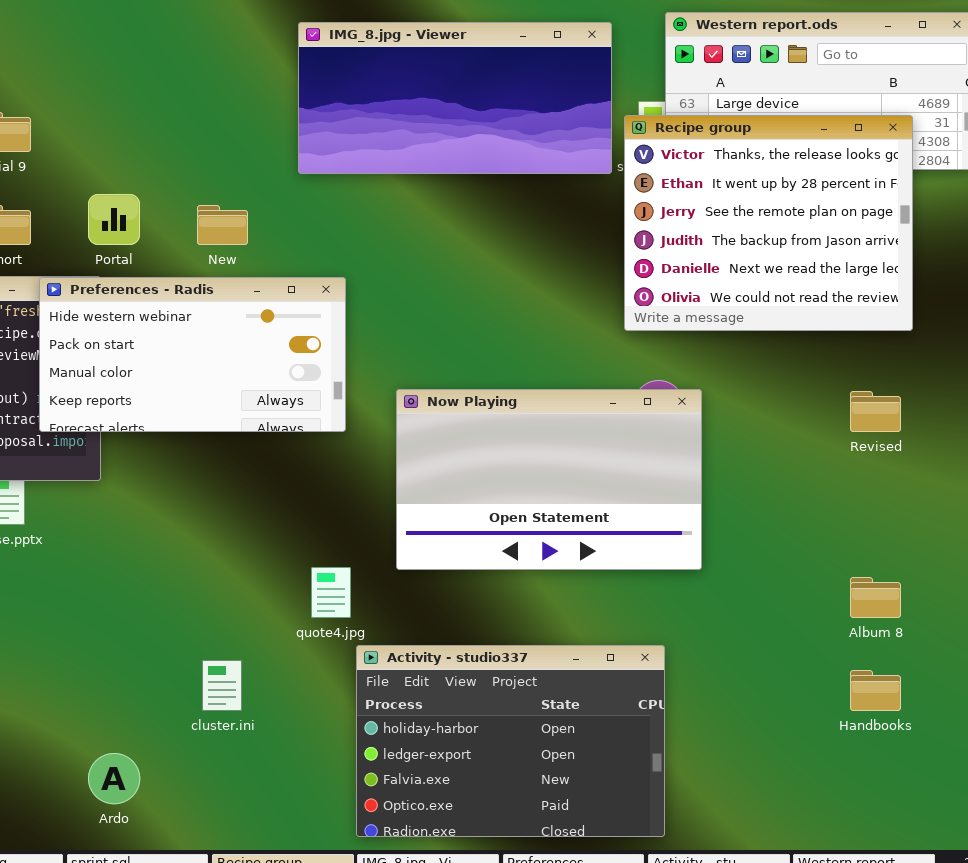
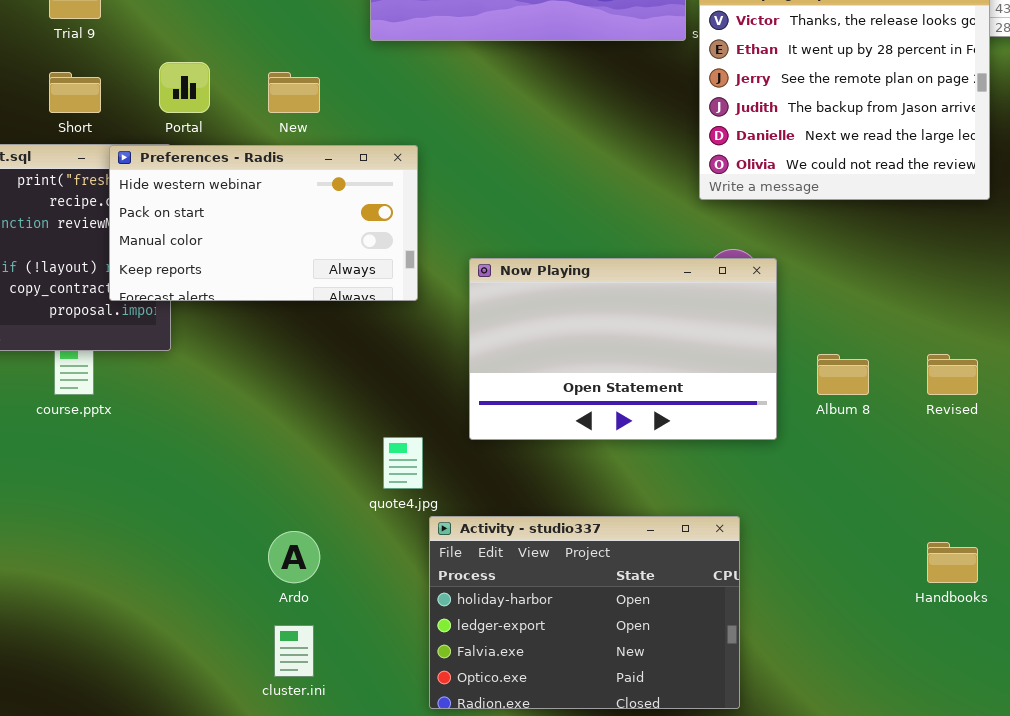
Revised: [850,391,901,432] -> [927,354,978,395], moved
Album 8: [850,577,901,618] -> [817,354,869,395], moved
cluster.ini: [202,660,242,711] -> [274,625,314,677], moved
Ardo: [88,753,140,804] -> [268,531,320,583], moved

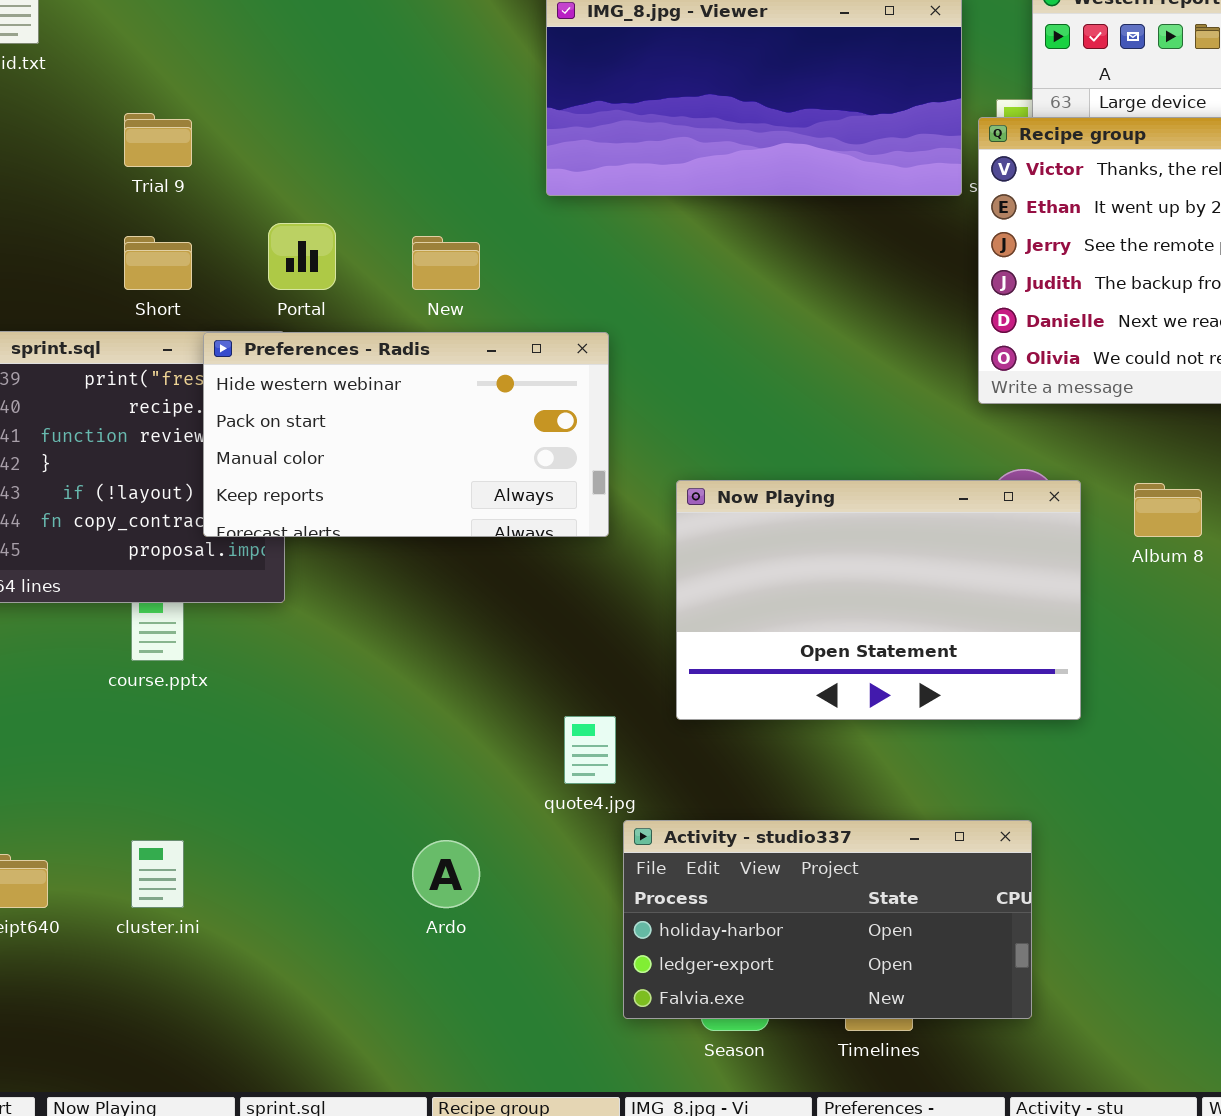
Album 8: [817,354,869,395] -> [1134,483,1202,537], moved
Activity - studio337: [429,516,740,709] -> [623,820,1032,1019], resized
cluster.ini: [274,625,314,677] -> [131,840,184,908], moved

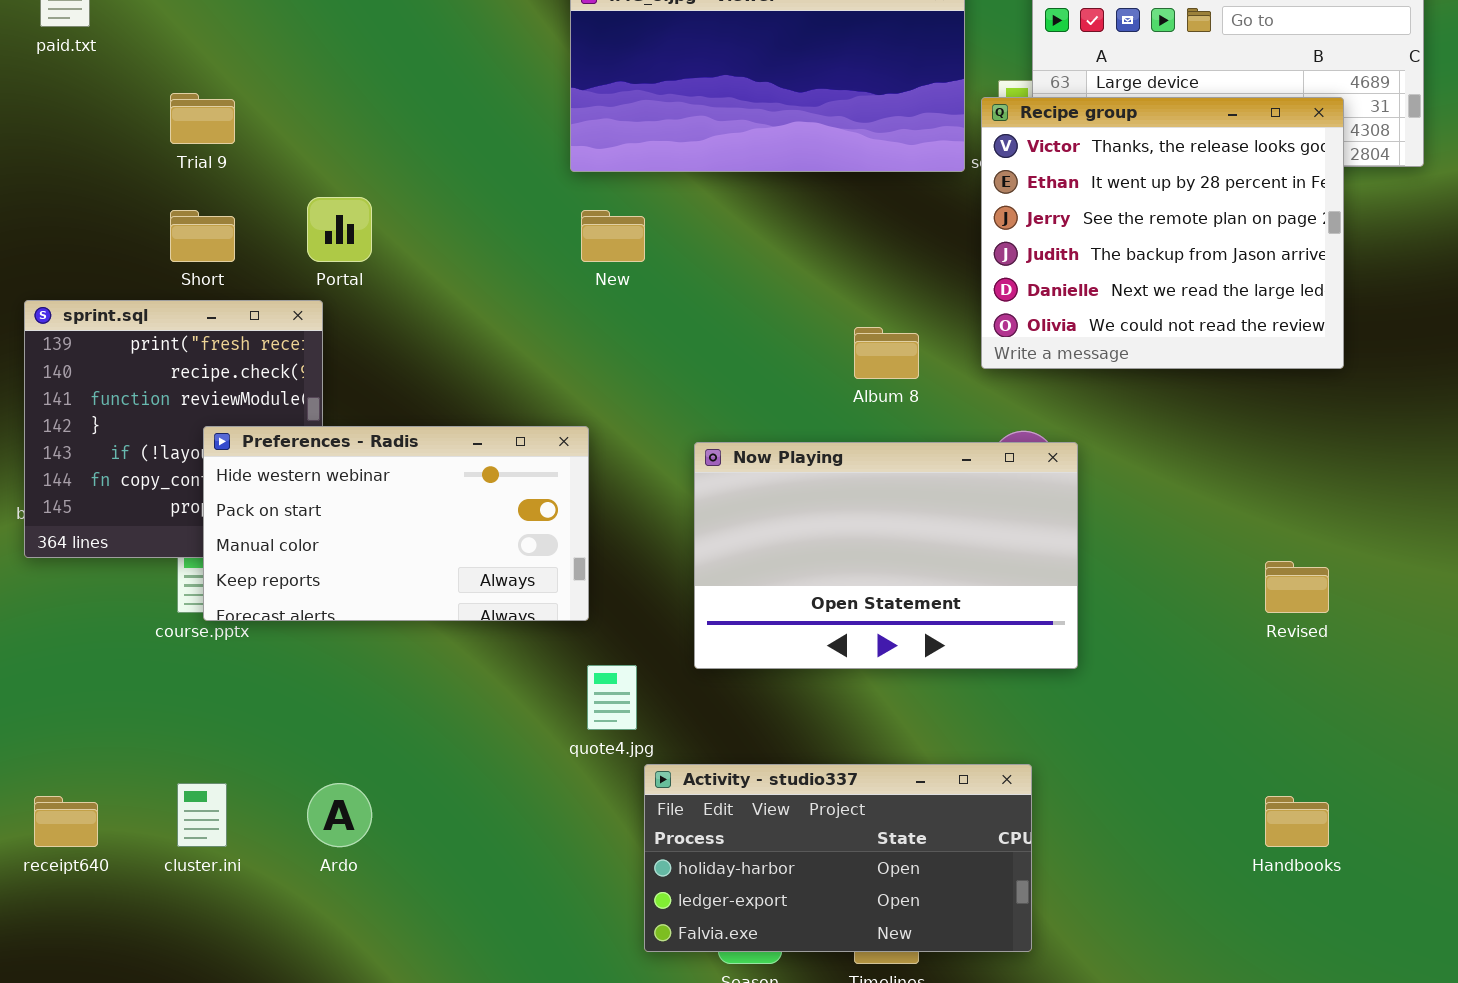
New: [412,236,480,290] -> [581,210,645,262], moved
Preferences - Radis: [203,332,609,537] -> [203,426,589,621], moved
Album 8: [1134,483,1202,537] -> [854,327,919,379], moved
Ardo: [412,840,480,908] -> [307,783,372,847], moved

